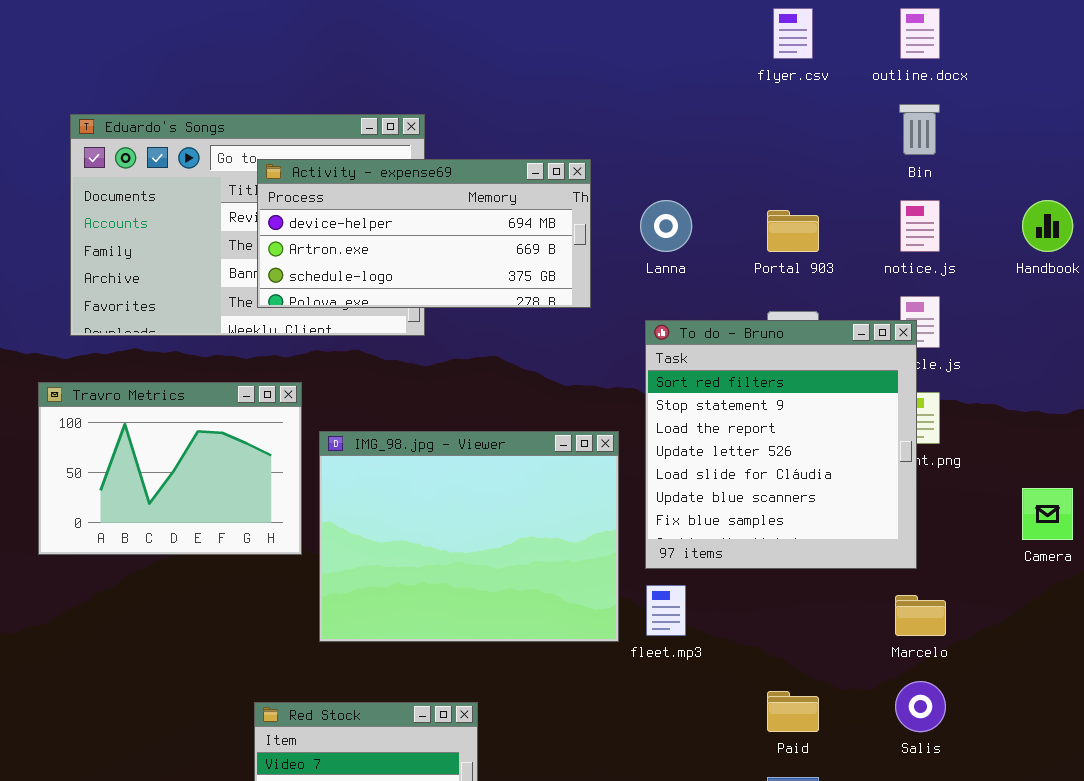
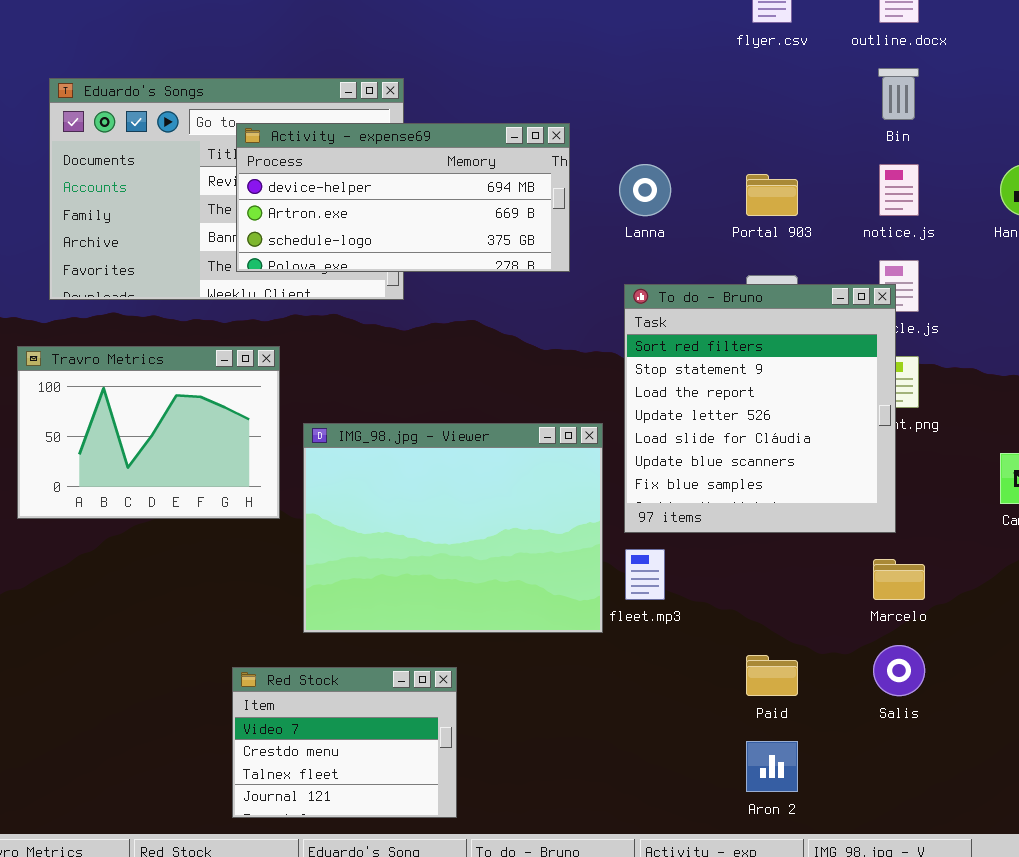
IMG_98.jpg - Viewer: [319,431,619,642] -> [303,423,603,633], moved

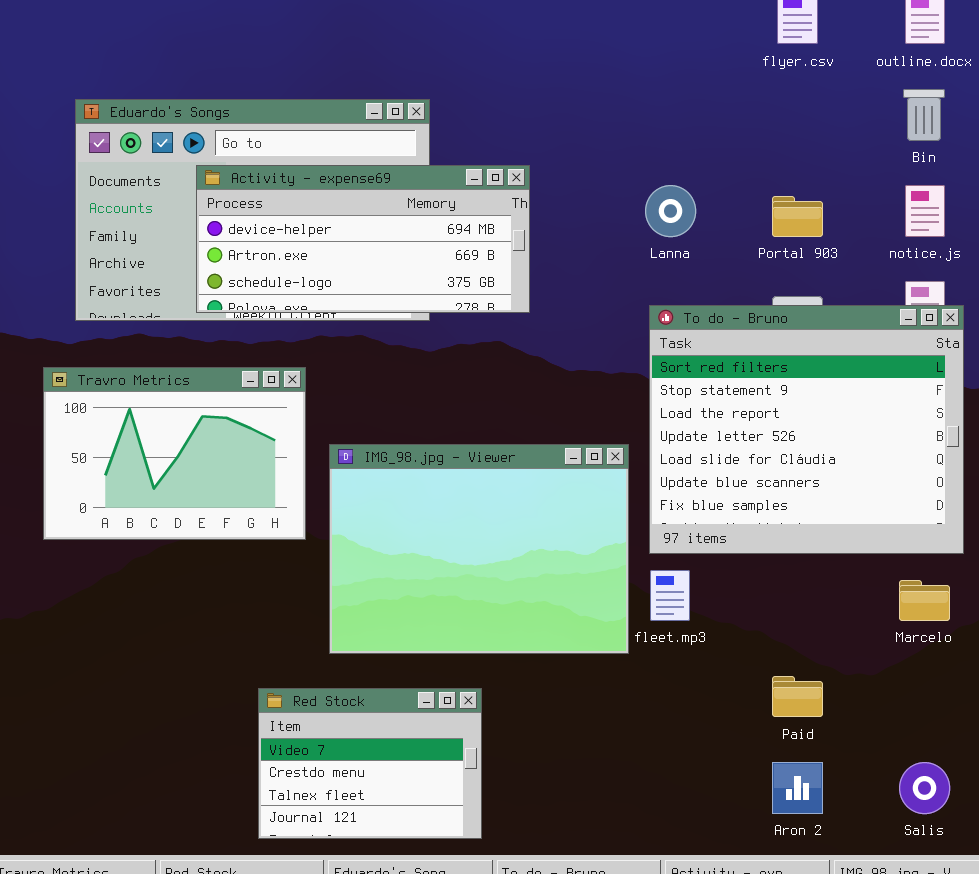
Activity - expense69: [236,123,570,272] -> [196,165,530,313], moved
To do - Bruno: [624,284,896,533] -> [649,305,964,554], resized
Salis: [873,645,925,696] -> [899,762,950,814], moved

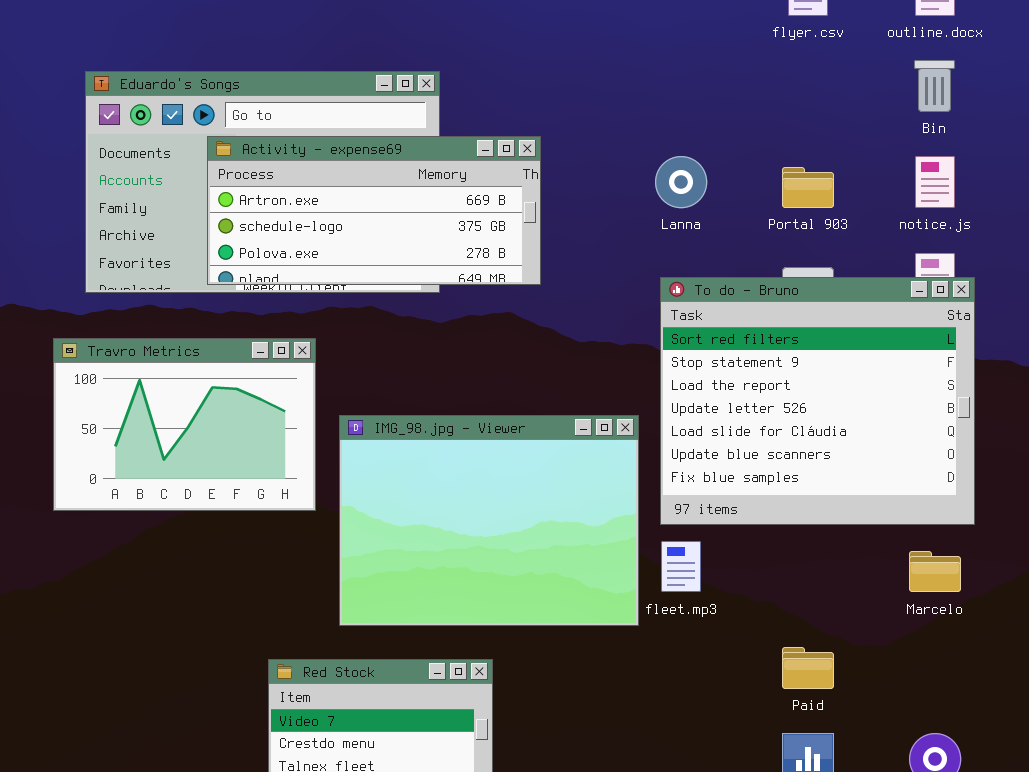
Activity - expense69: [196,165,530,313] -> [207,136,541,285], scrolled down 1 row

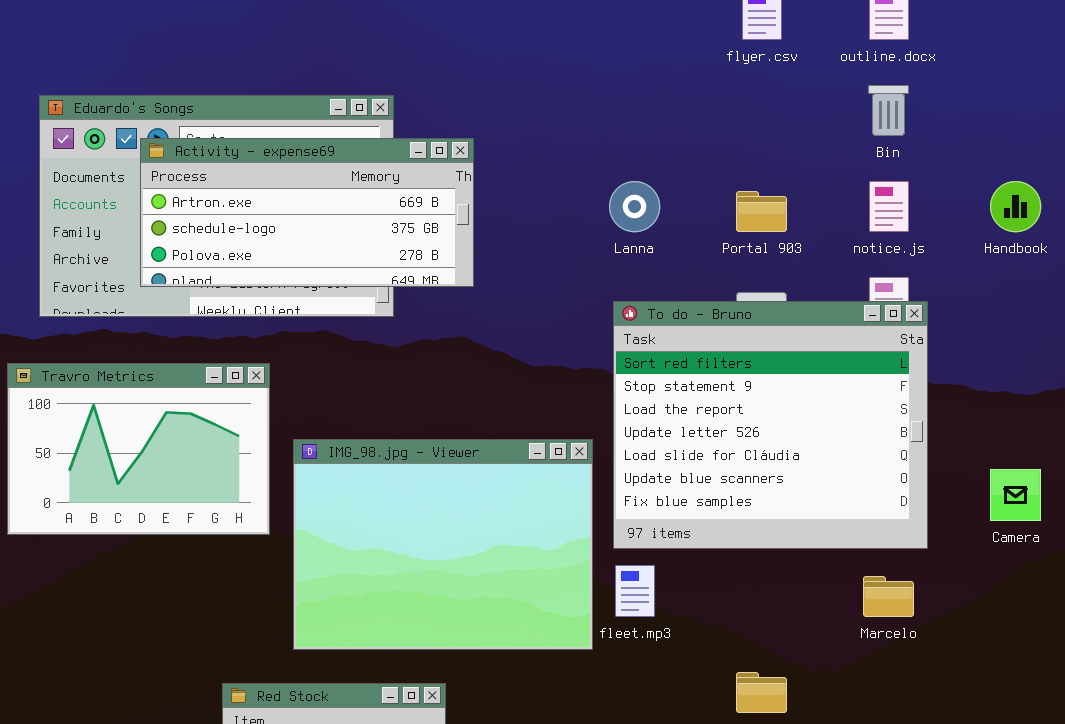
Activity - expense69: [207,136,541,285] -> [140,138,474,287], moved

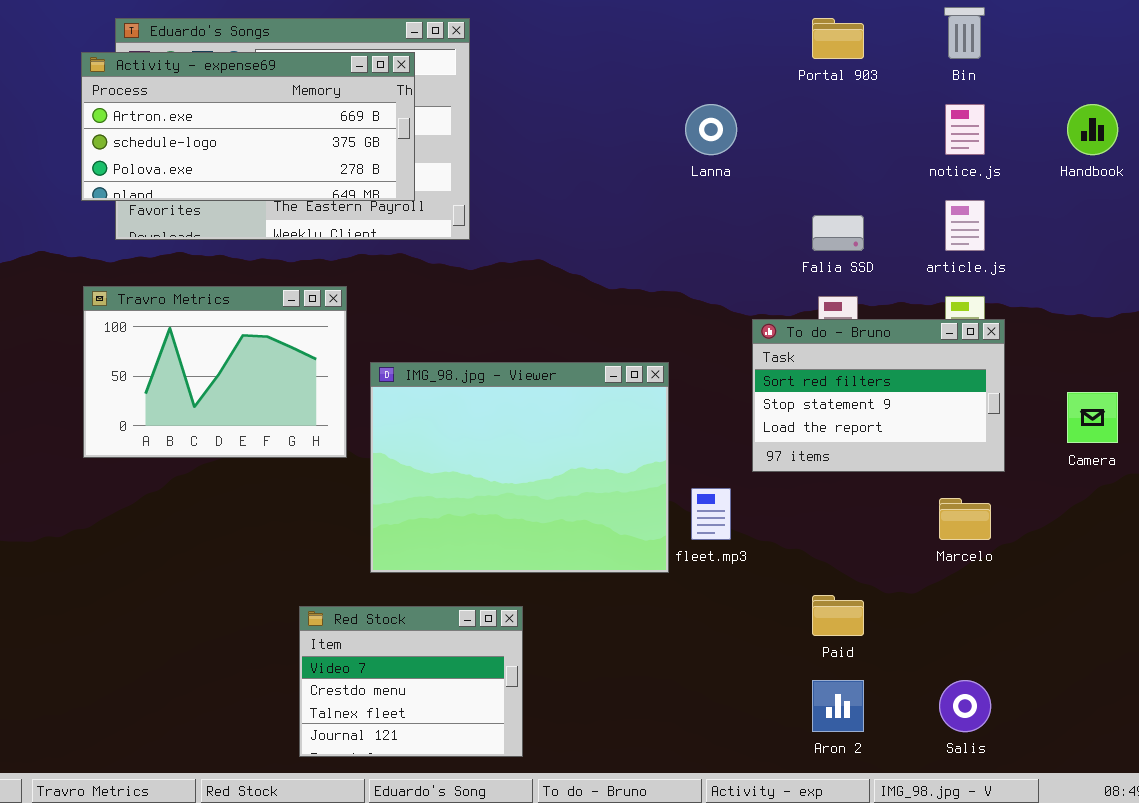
Activity - expense69: [140,138,474,287] -> [81,52,415,201], moved
Portal 903: [736,191,787,232] -> [812,18,864,59], moved
To do - Bruno: [613,301,928,549] -> [752,319,1005,472], resized

